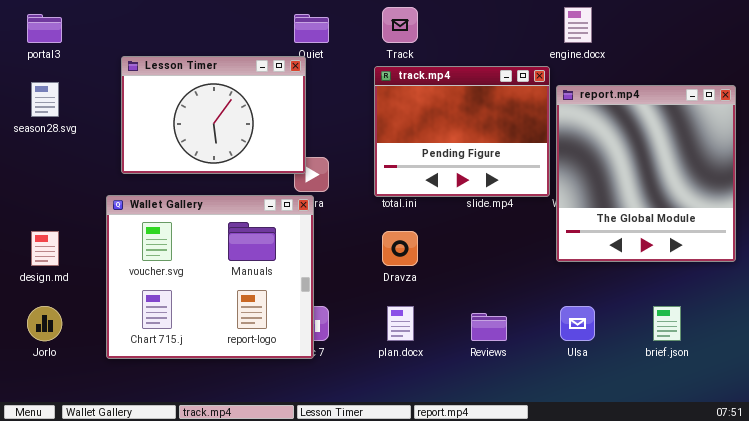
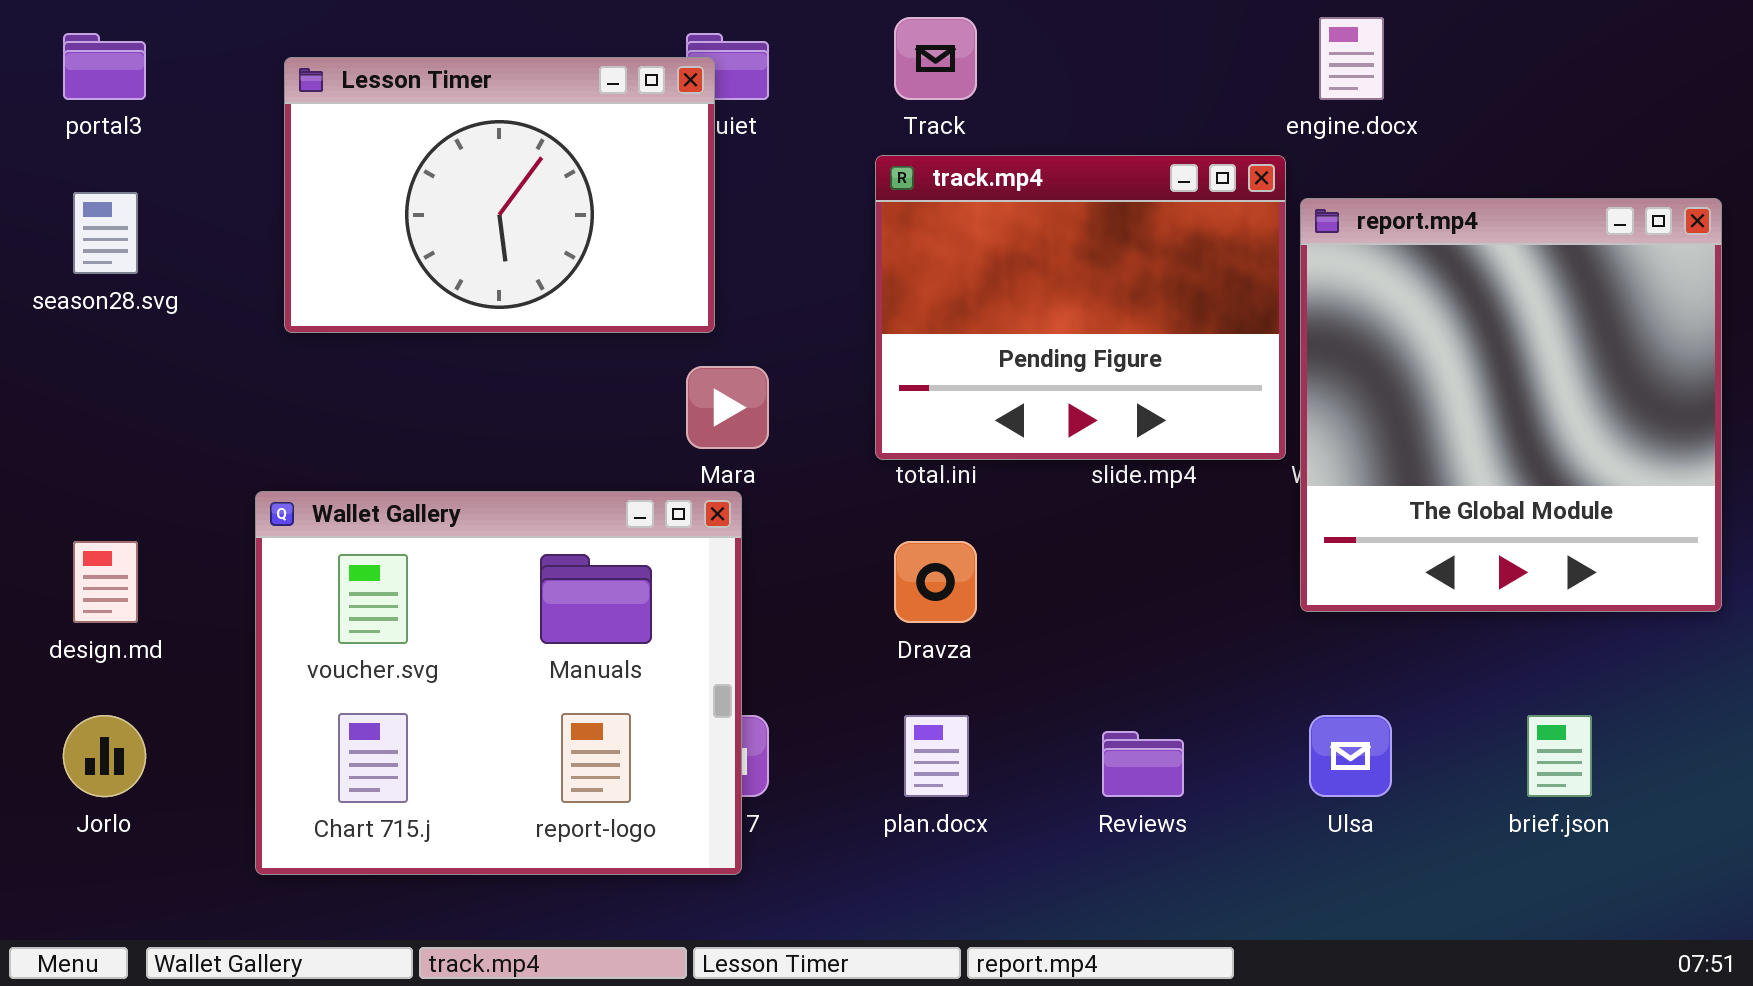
Lesson Timer: [121,56,306,174] -> [284,57,715,333], moved
Wallet Gallery: [106,195,314,359] -> [255,491,742,875], moved

